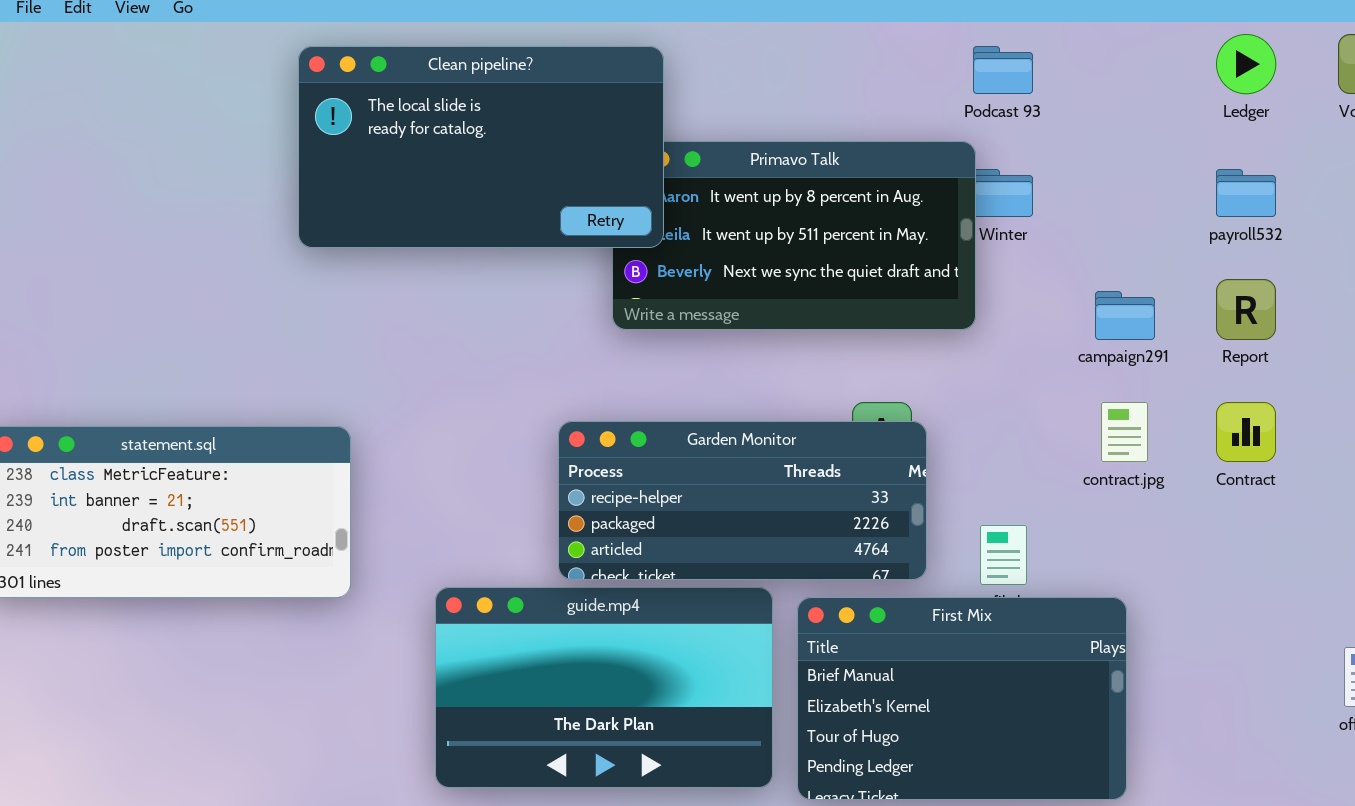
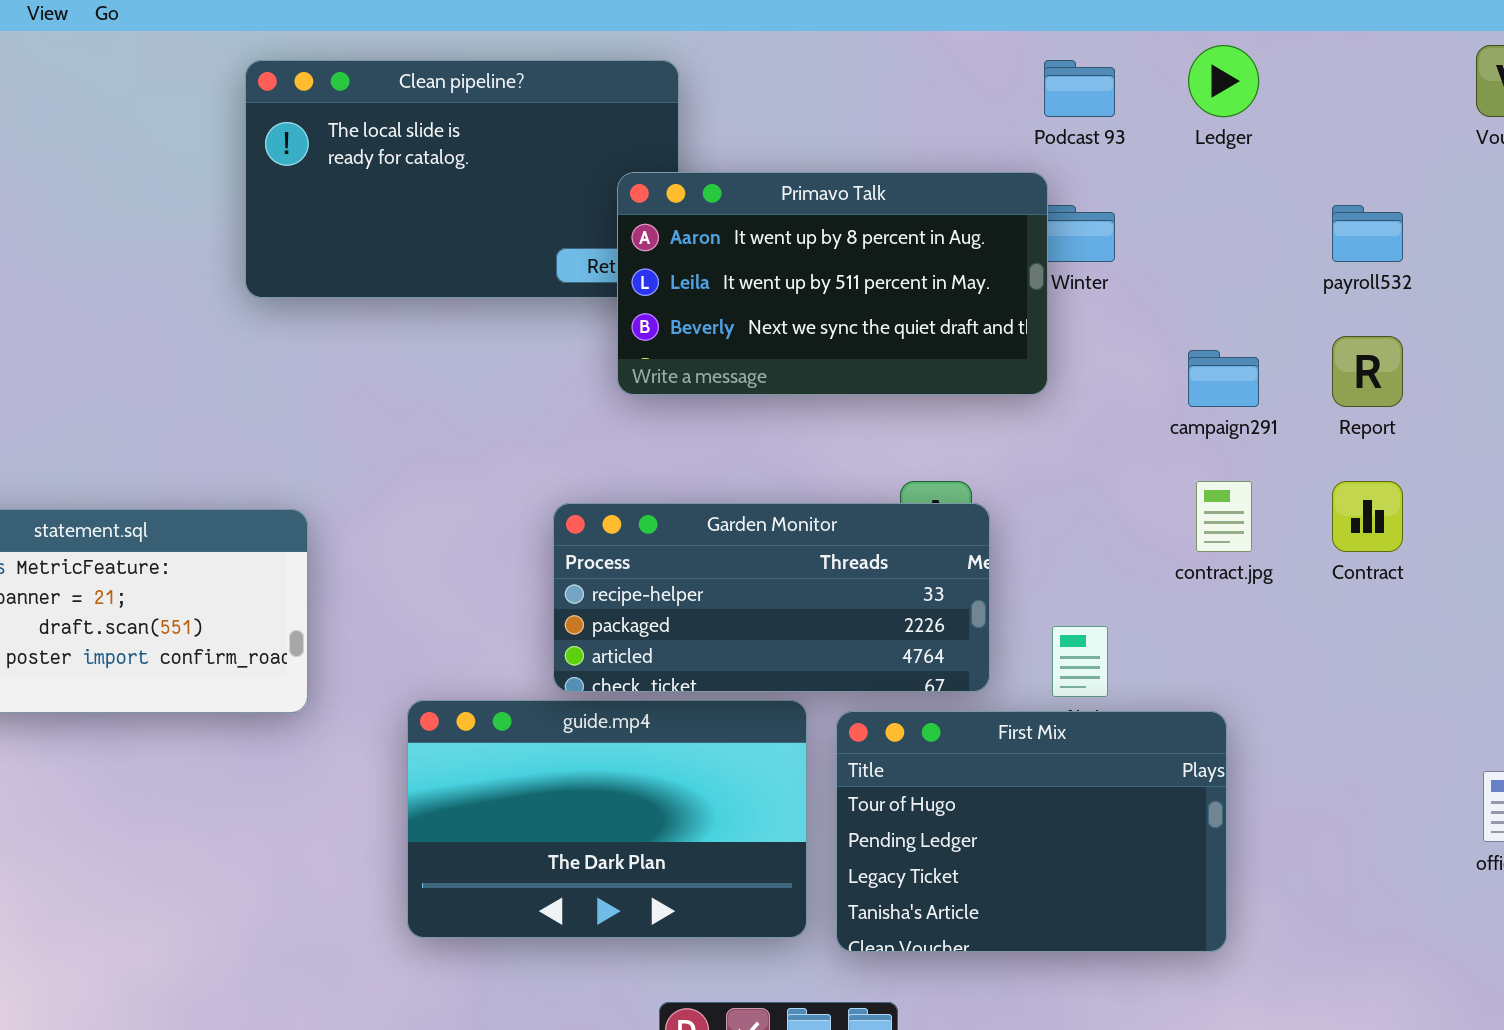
Ledger: [1216,34,1276,94] -> [1188,45,1259,117], moved
Primavo Talk: [612,141,976,330] -> [617,172,1048,395], raised
First Mix: [797,597,1127,800] -> [836,711,1227,952], scrolled down 2 rows

